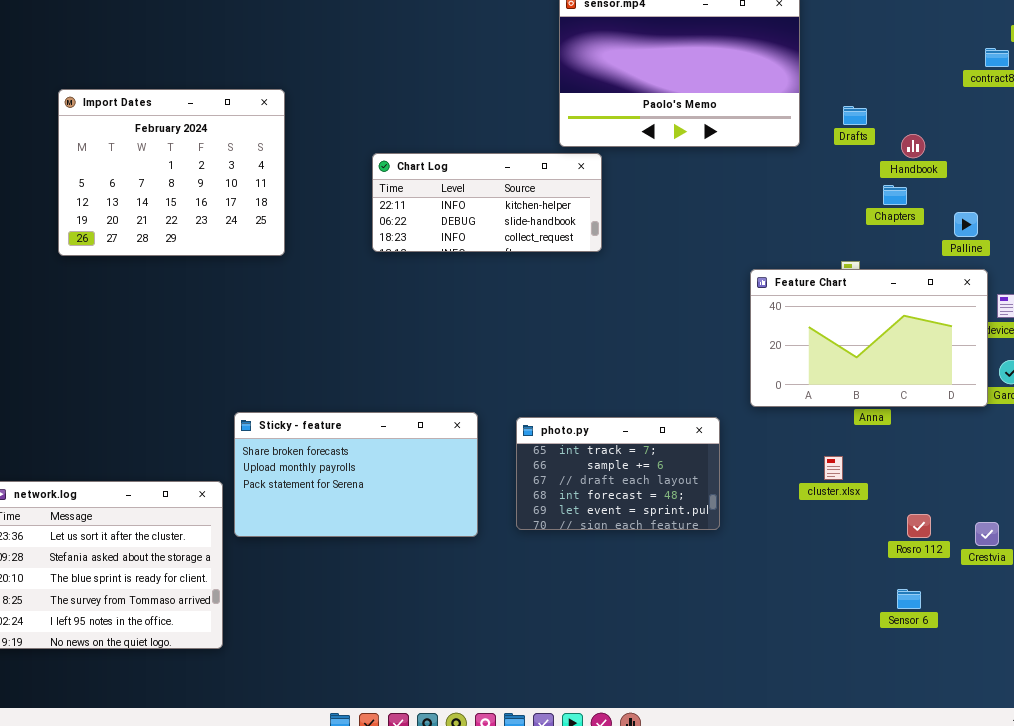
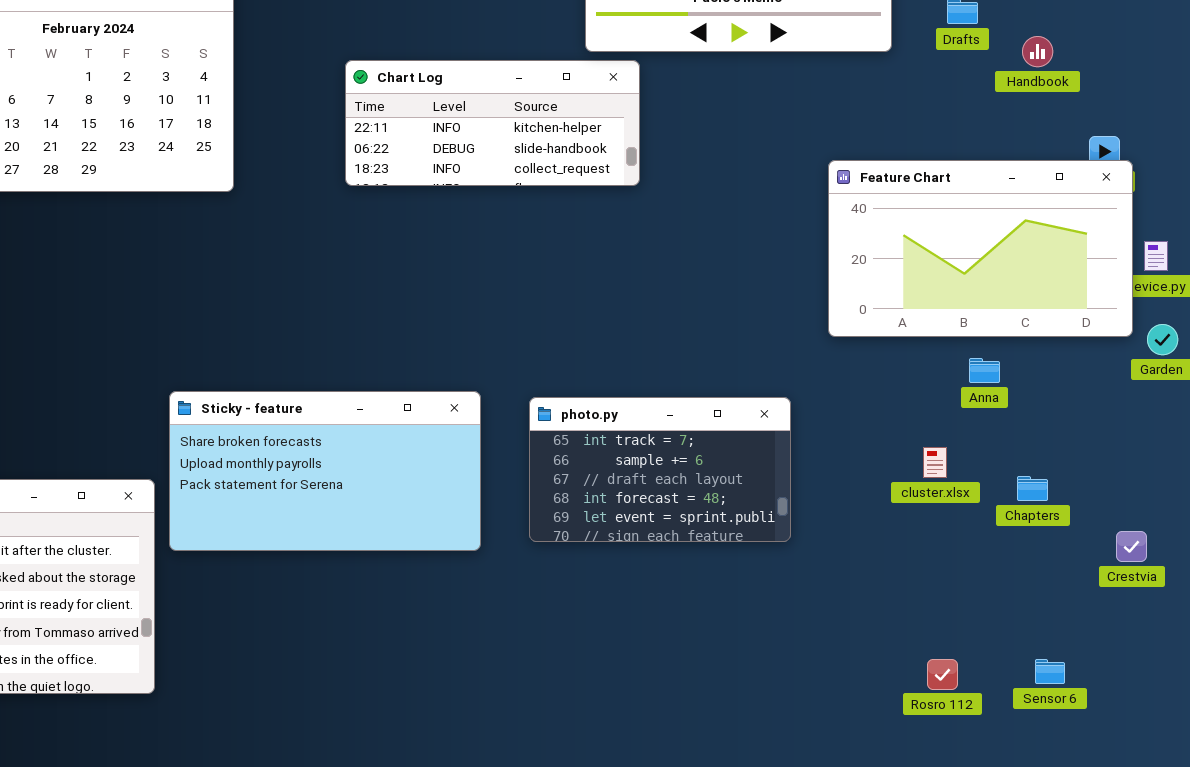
Chapters: [883,185,907,205] -> [1017,476,1048,501], moved
Feature Chart: [750,269,988,407] -> [828,160,1133,337], moved
Rosro 112: [907,514,931,538] -> [927,659,958,690], moved
Sensor 6: [897,589,921,609] -> [1035,659,1065,684], moved

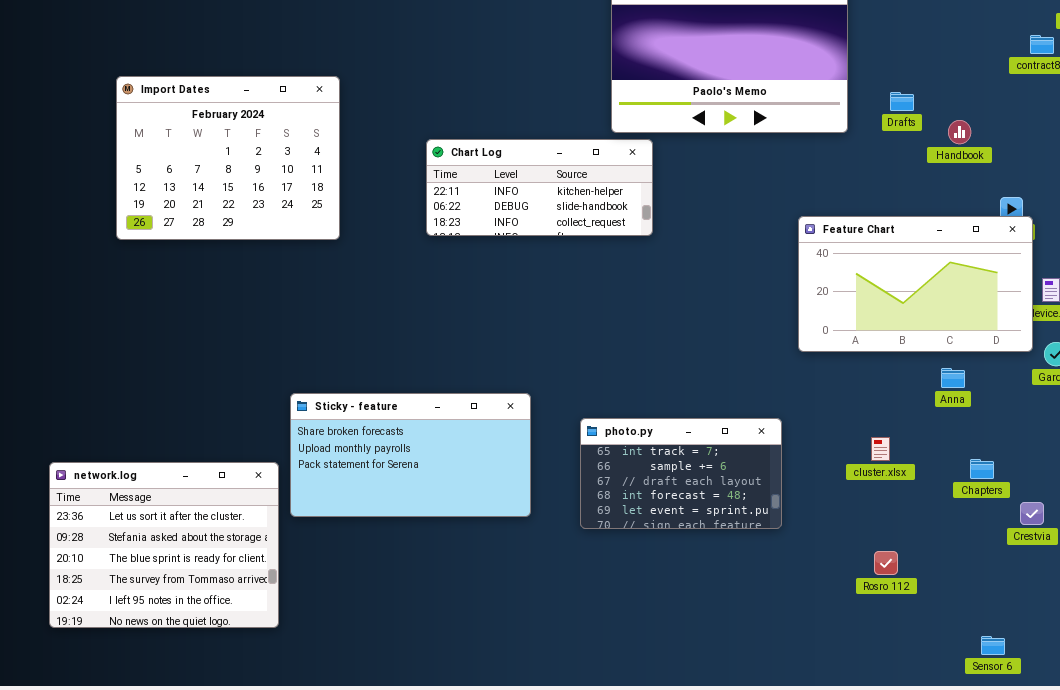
Anna: [969,358,1000,383] -> [941,368,965,388], moved
photo.py: [529,397,791,542] -> [580,418,782,529], moved
Chapters: [1017,476,1048,501] -> [970,459,994,479], moved
Rosro 112: [927,659,958,690] -> [874,551,898,575], moved
Sensor 6: [1035,659,1065,684] -> [981,636,1005,655], moved

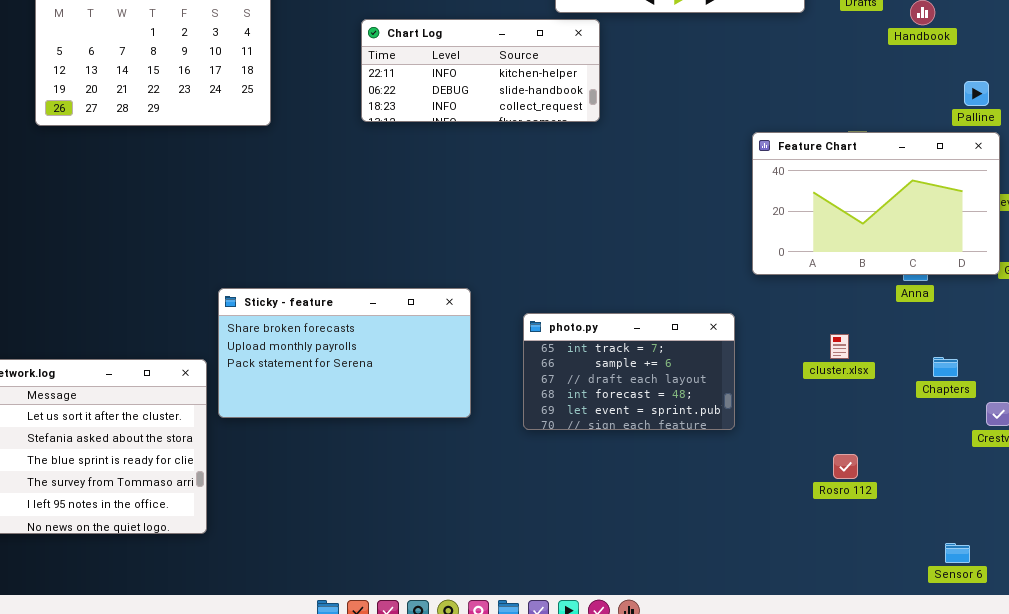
Feature Chart: [798,216,1033,352] -> [752,132,1000,275], moved

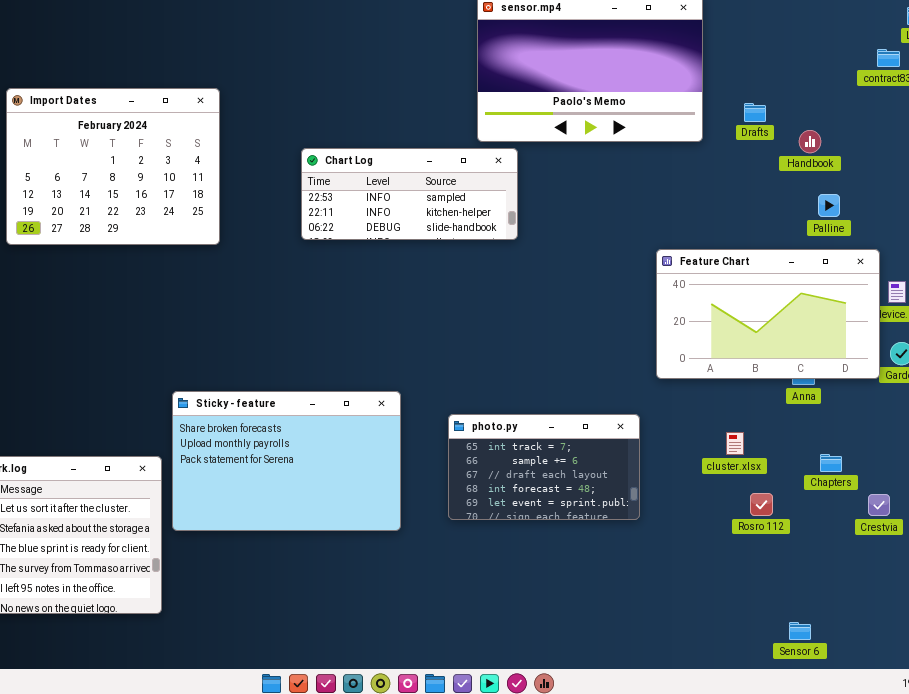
Chart Log: [361,19,600,122] -> [301,148,518,240], scrolled up 1 row
Palline: [964,81,989,106] -> [818,194,840,217], moved
Sticky - feature: [218,288,471,418] -> [172,391,401,531], resized
Rosro 112: [833,454,858,479] -> [750,493,773,516], moved
Sensor 6: [945,543,970,563] -> [789,622,811,640], moved

